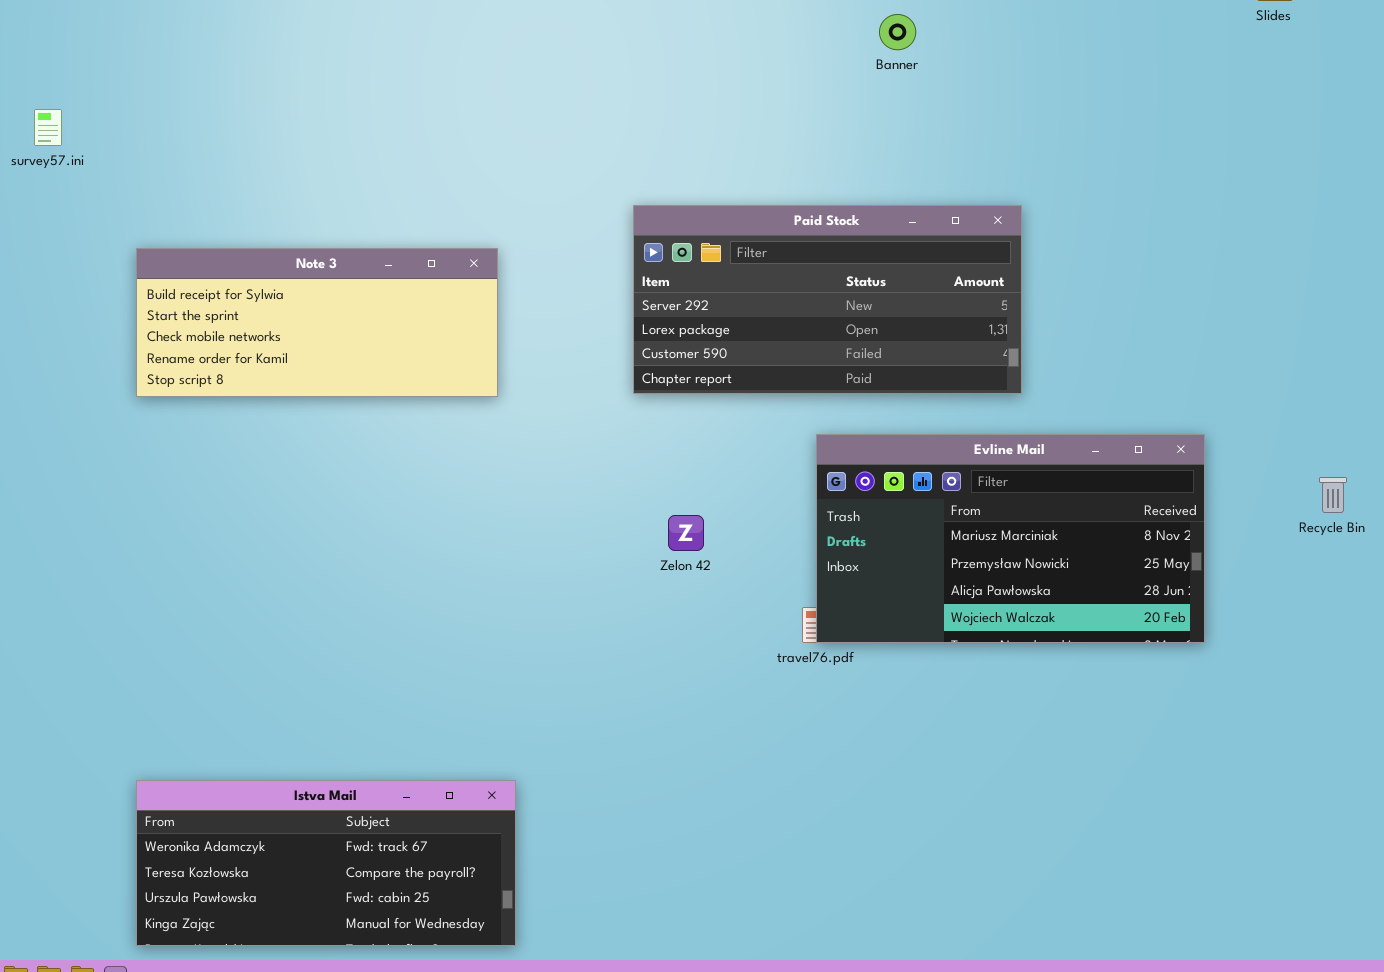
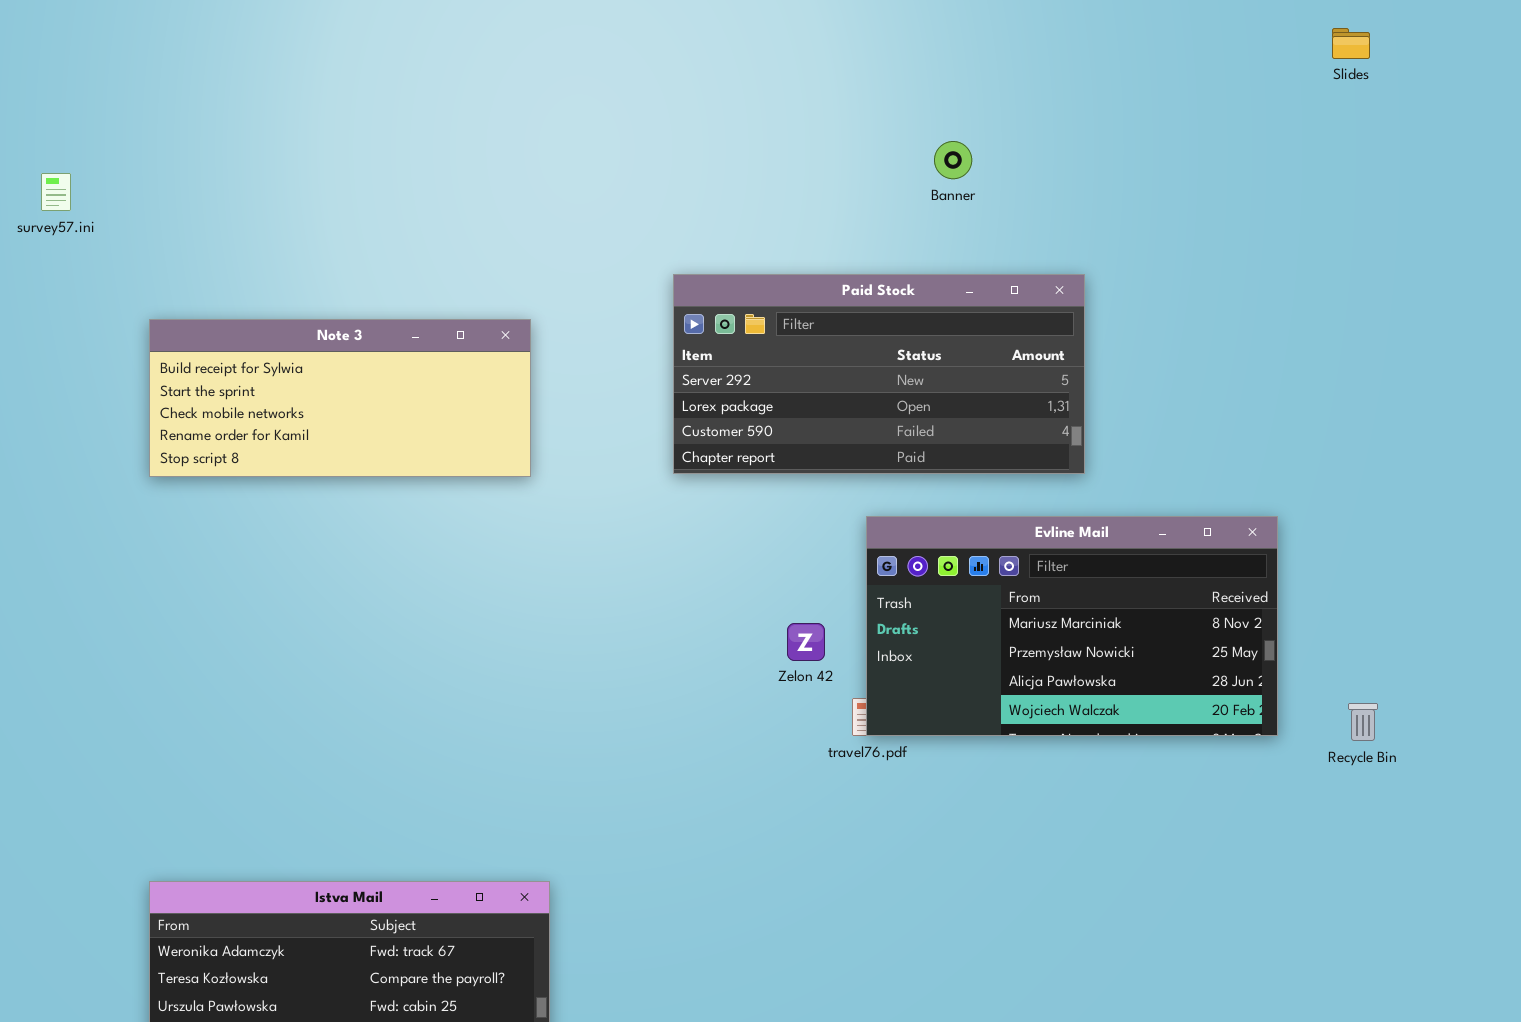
Banner: [879,14,916,50] -> [934,141,972,179], moved
Recycle Bin: [1319,477,1347,513] -> [1348,703,1378,741], moved
Zelon 42: [668,515,704,551] -> [787,623,825,661], moved

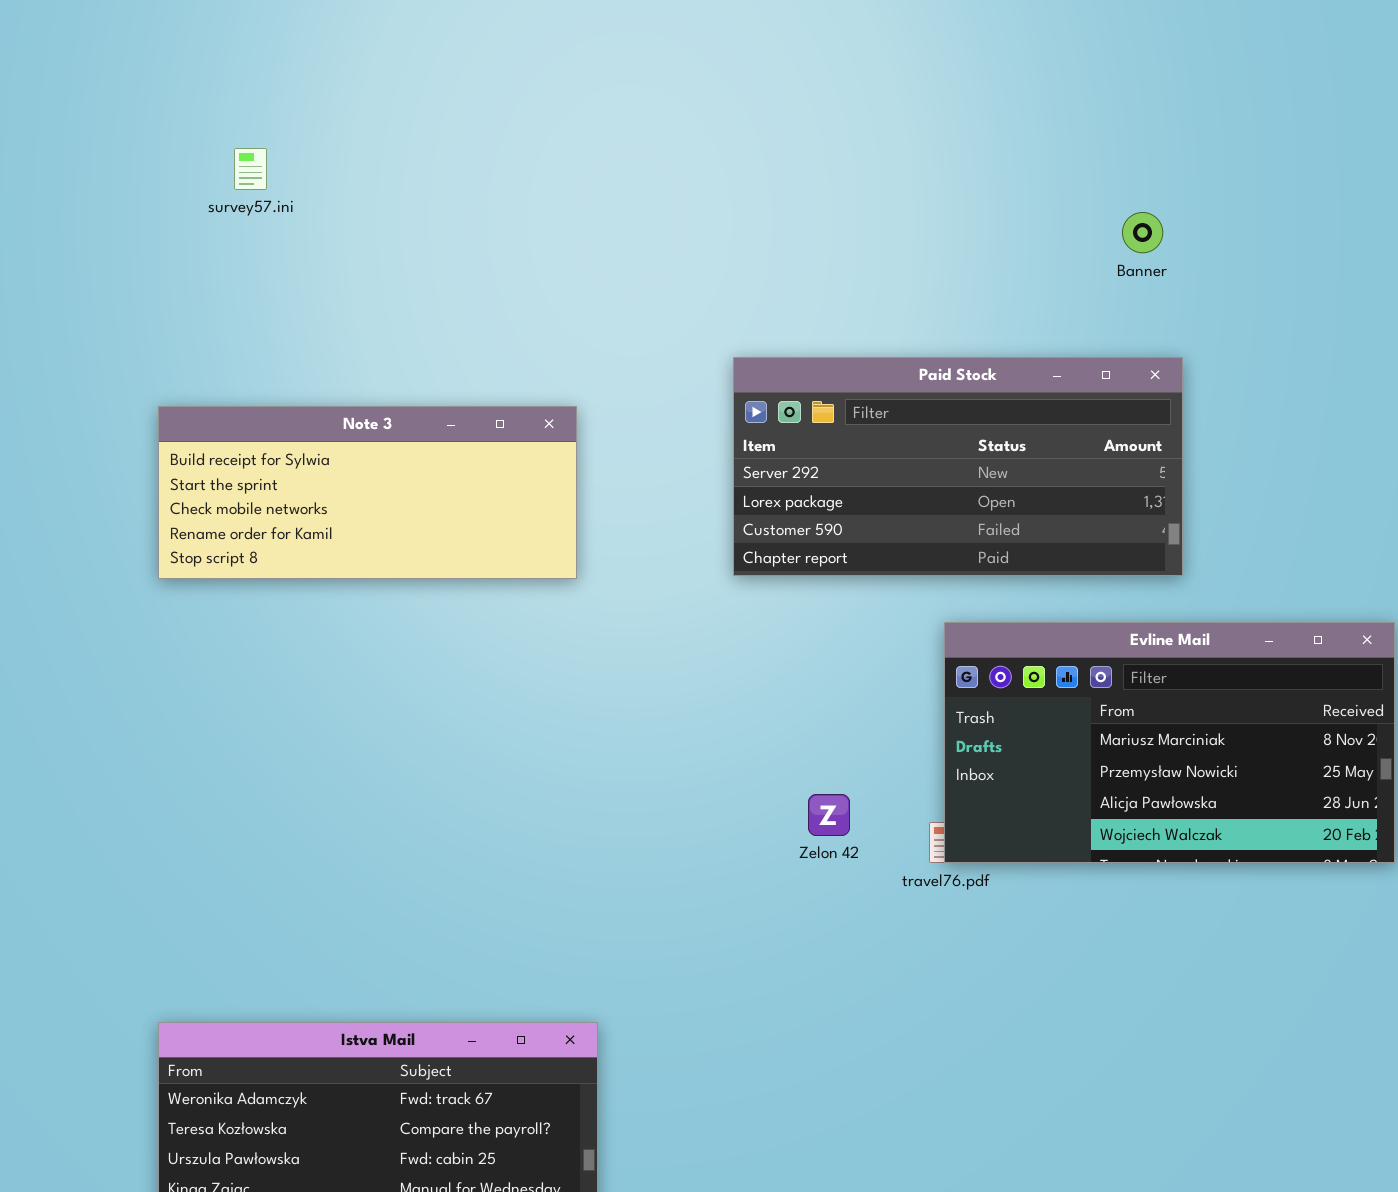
Banner: [934,141,972,179] -> [1122,212,1163,253], moved
survey57.ini: [41,173,71,211] -> [234,148,267,190], moved
Zelon 42: [787,623,825,661] -> [808,794,850,836], moved

